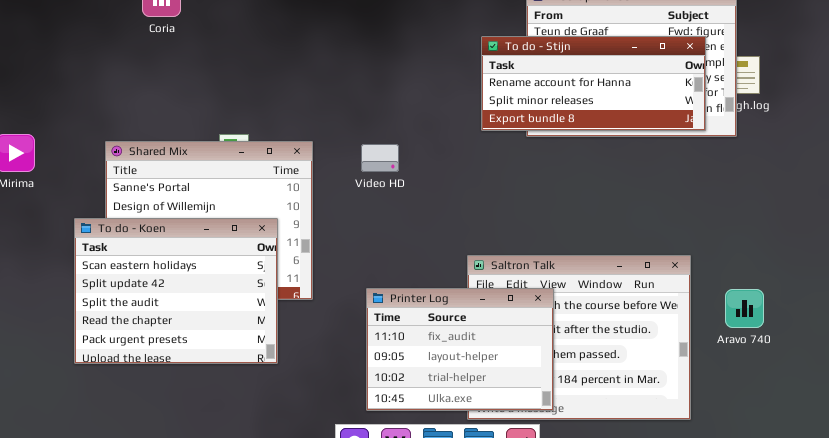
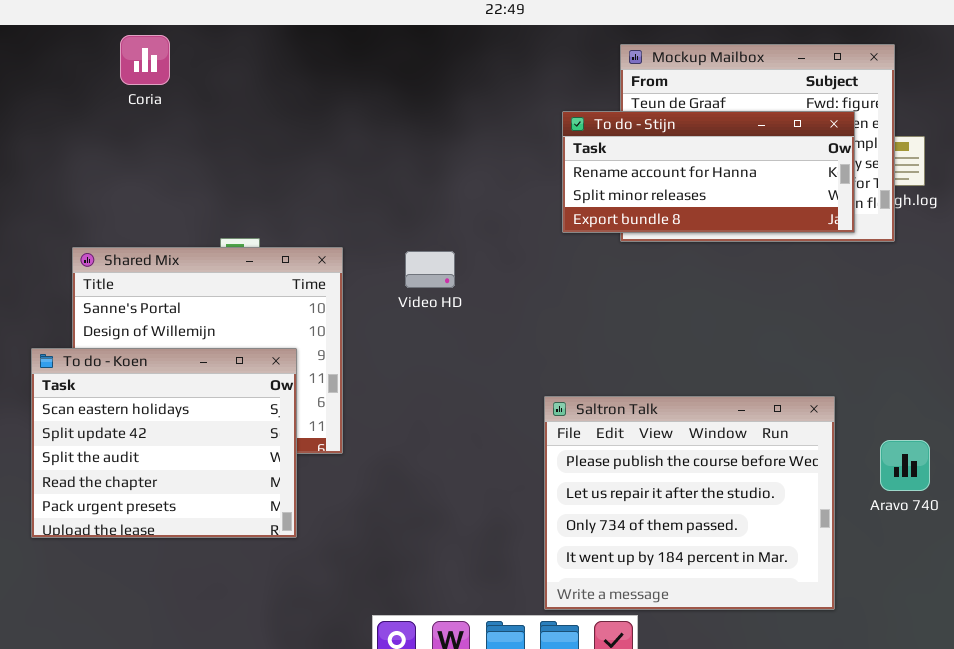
Printer Log: [366,288,554,411] -> none, closed

